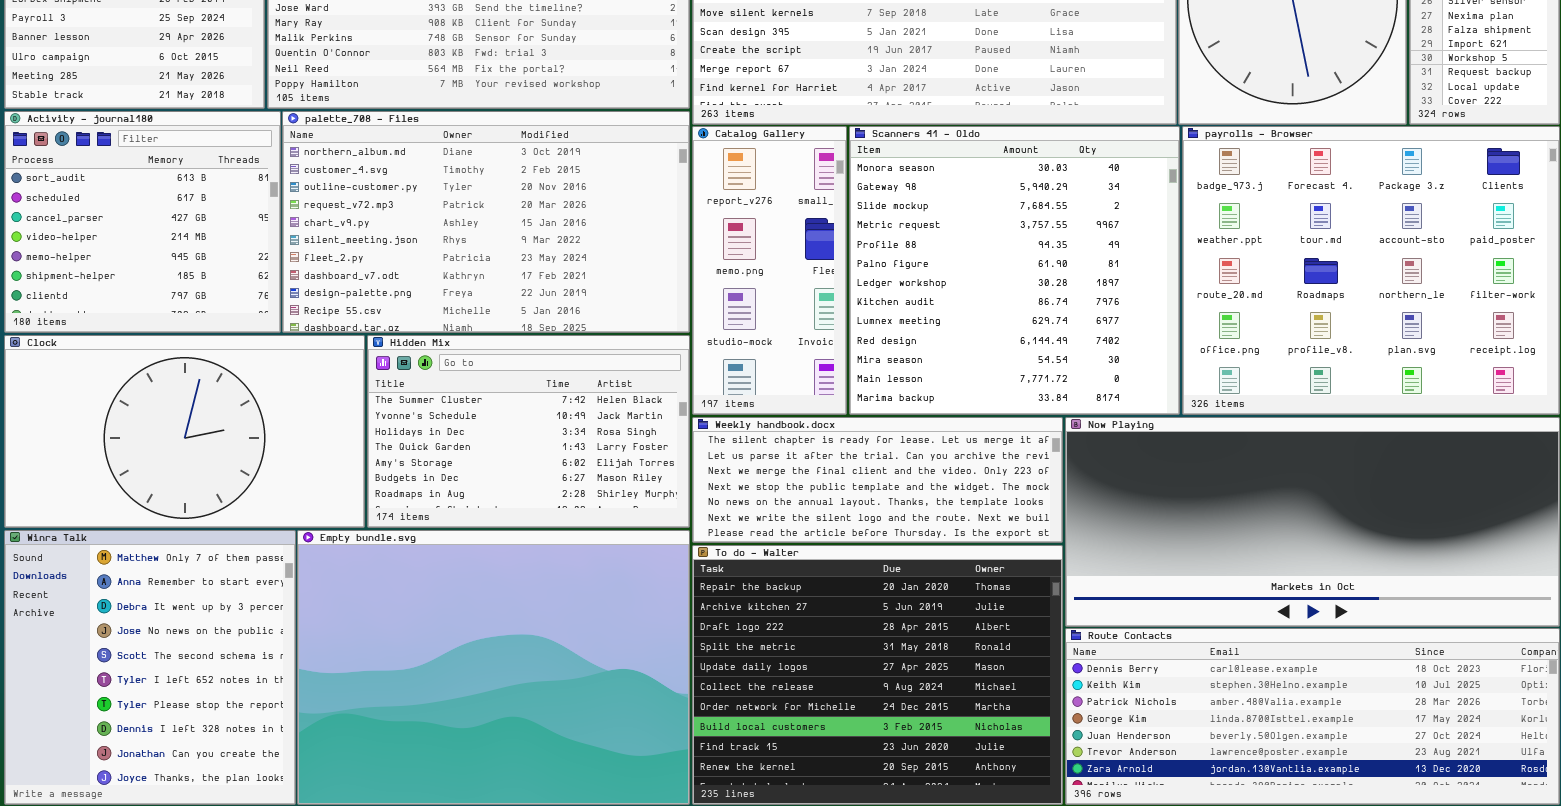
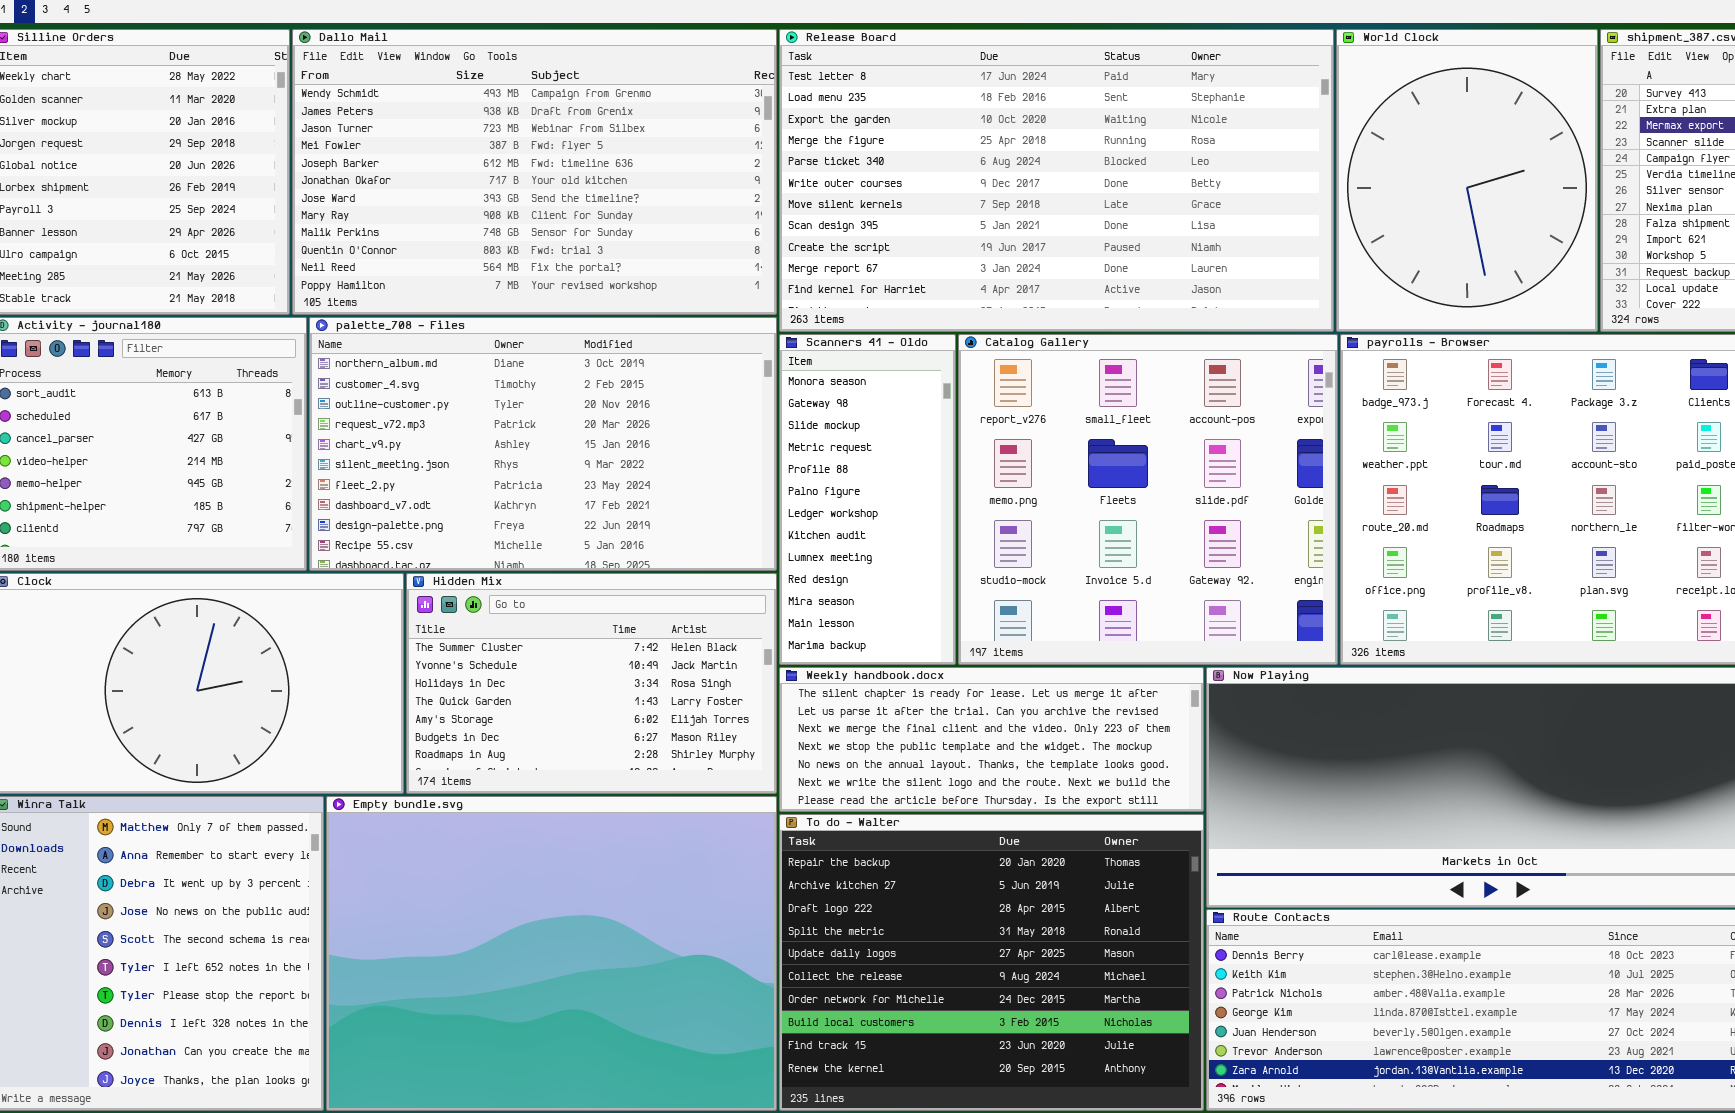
Catalog Gallery: [692,126,847,415] -> [958,334,1338,665], moved, resized
Scanners 41 - Oldo: [849,126,1180,415] -> [779,334,956,665], moved, resized

